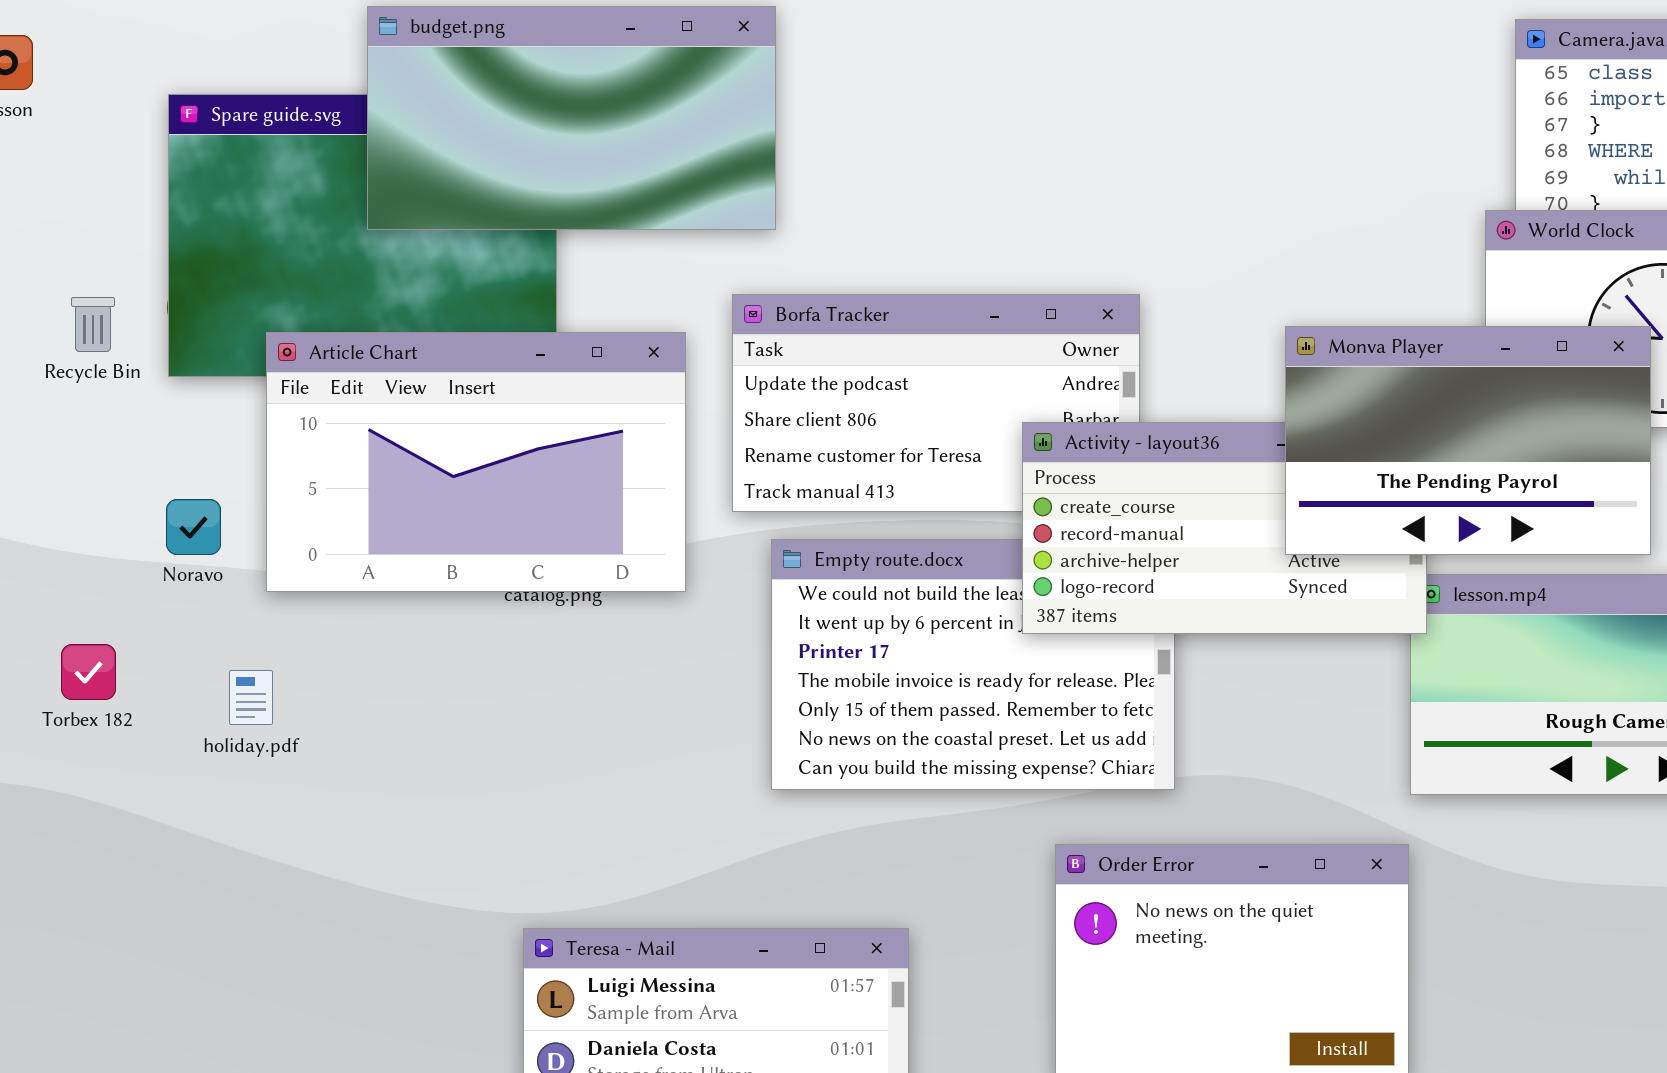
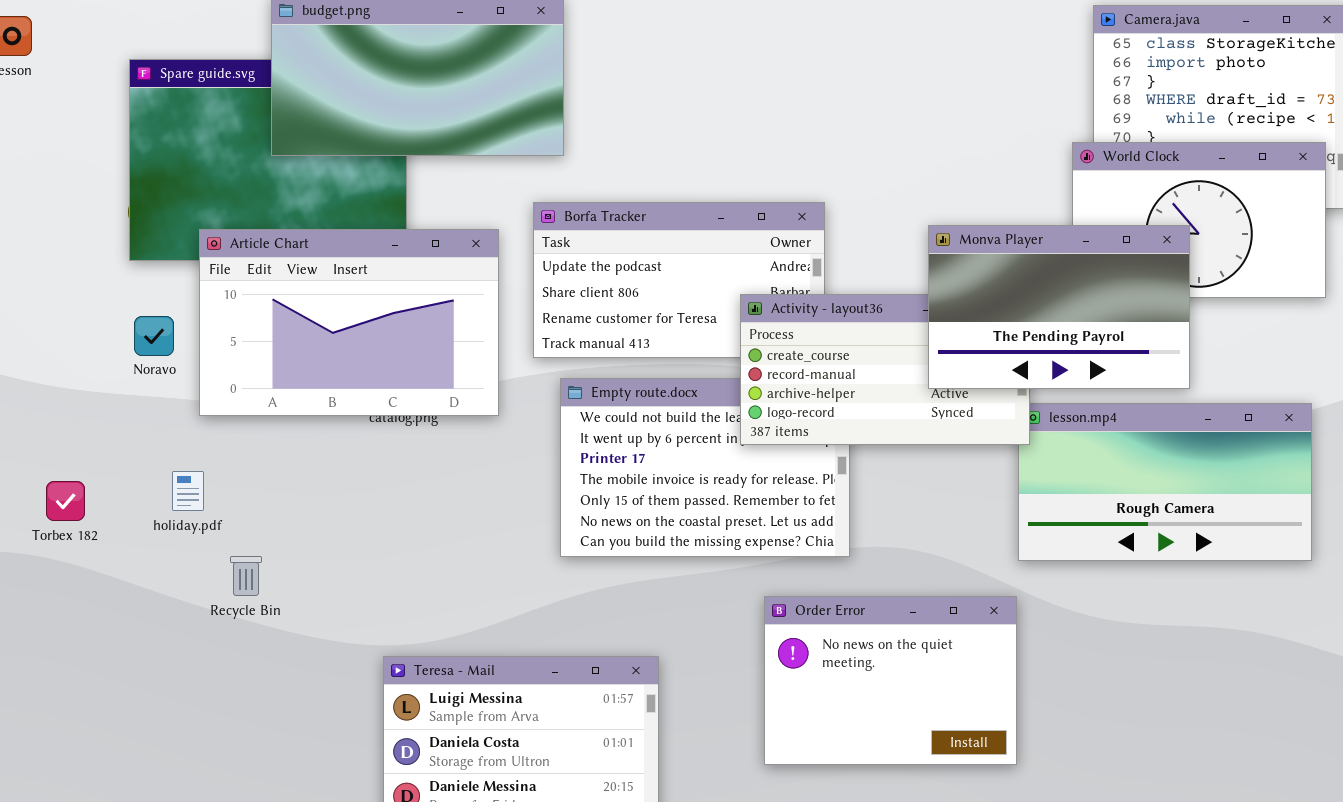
Recycle Bin: [71,297,115,352] -> [230,556,262,596], moved
Noravo: [166,499,221,555] -> [134,316,174,356], moved
Torbex 182: [61,644,116,700] -> [46,481,85,521], moved

